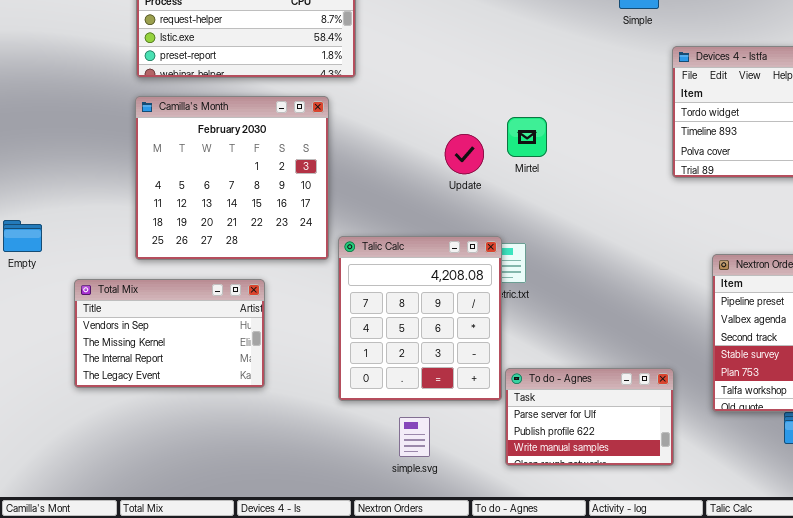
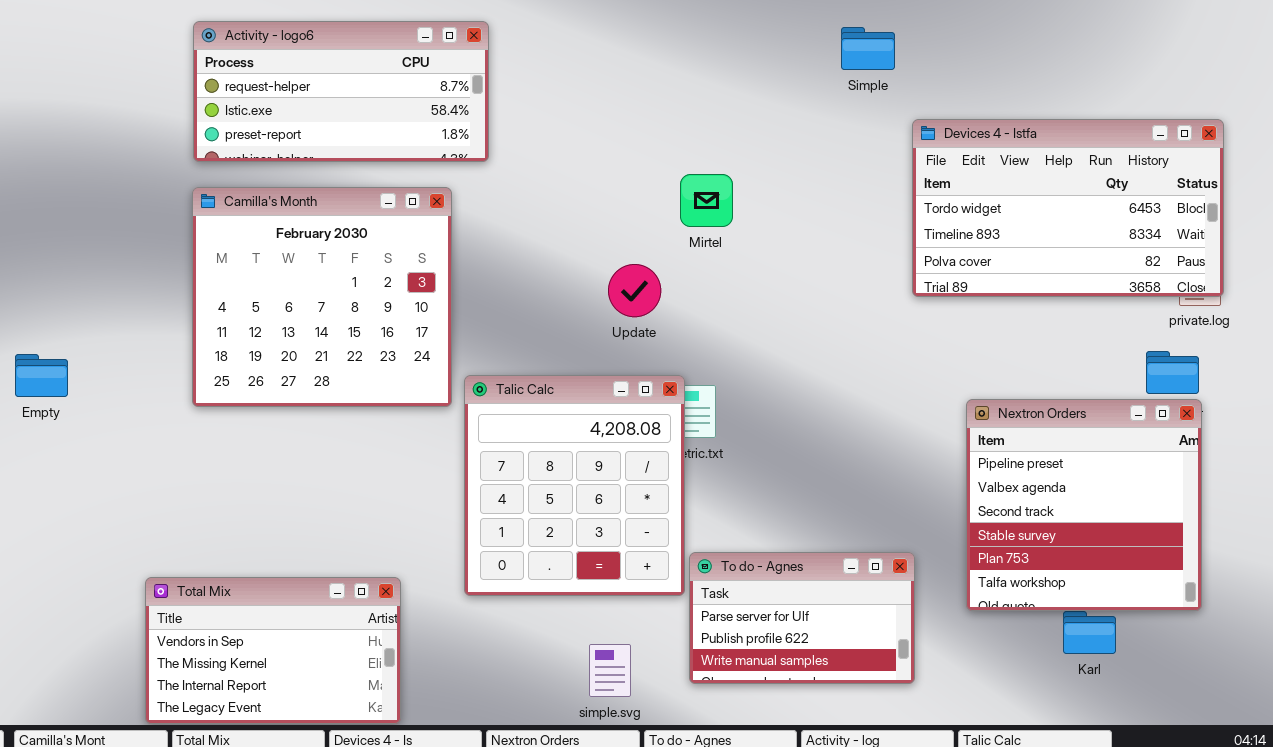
Mirtel: [507,117,547,157] -> [680,174,733,227], moved
Update: [445,134,484,174] -> [608,264,661,317], moved
Total Mix: [74,279,265,388] -> [145,577,401,724], moved
simple.svg: [399,417,430,457] -> [589,644,631,697], moved

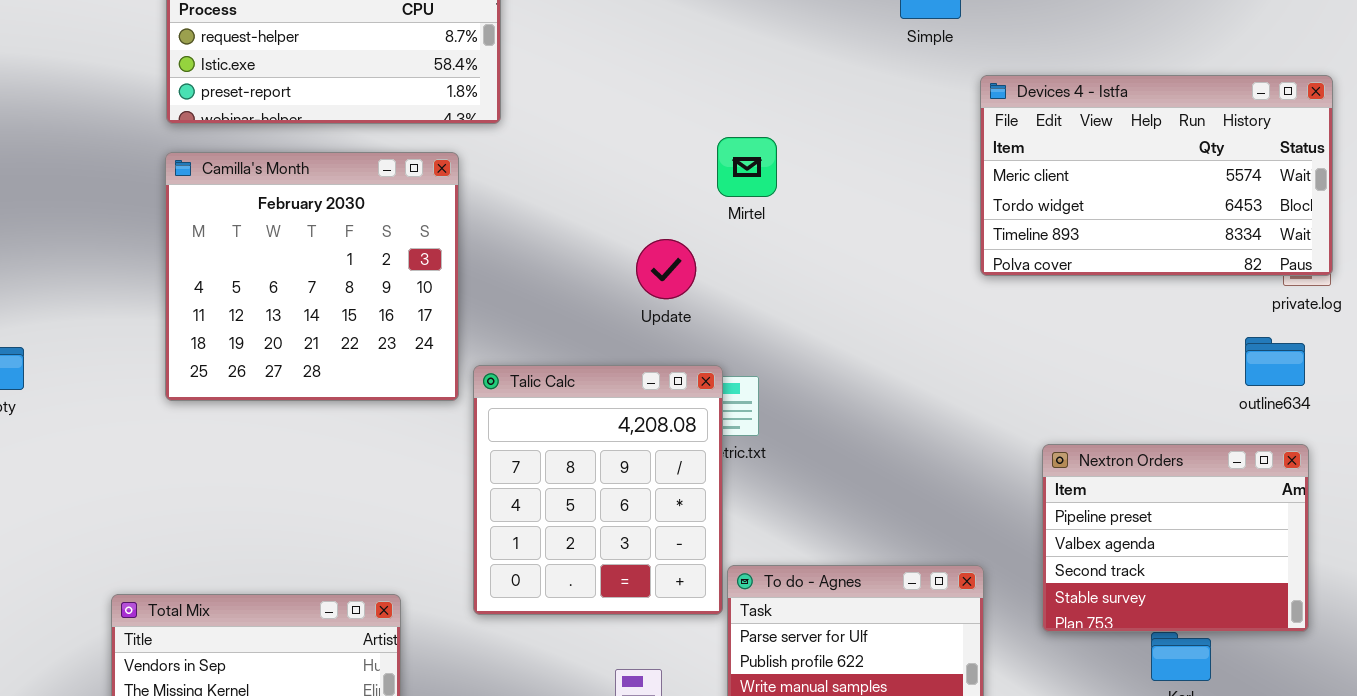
Devices 4 - Istfa: [912,119,1224,297] -> [980,75,1333,276], scrolled up 1 row
Nextron Orders: [966,399,1202,611] -> [1042,444,1309,632], resized

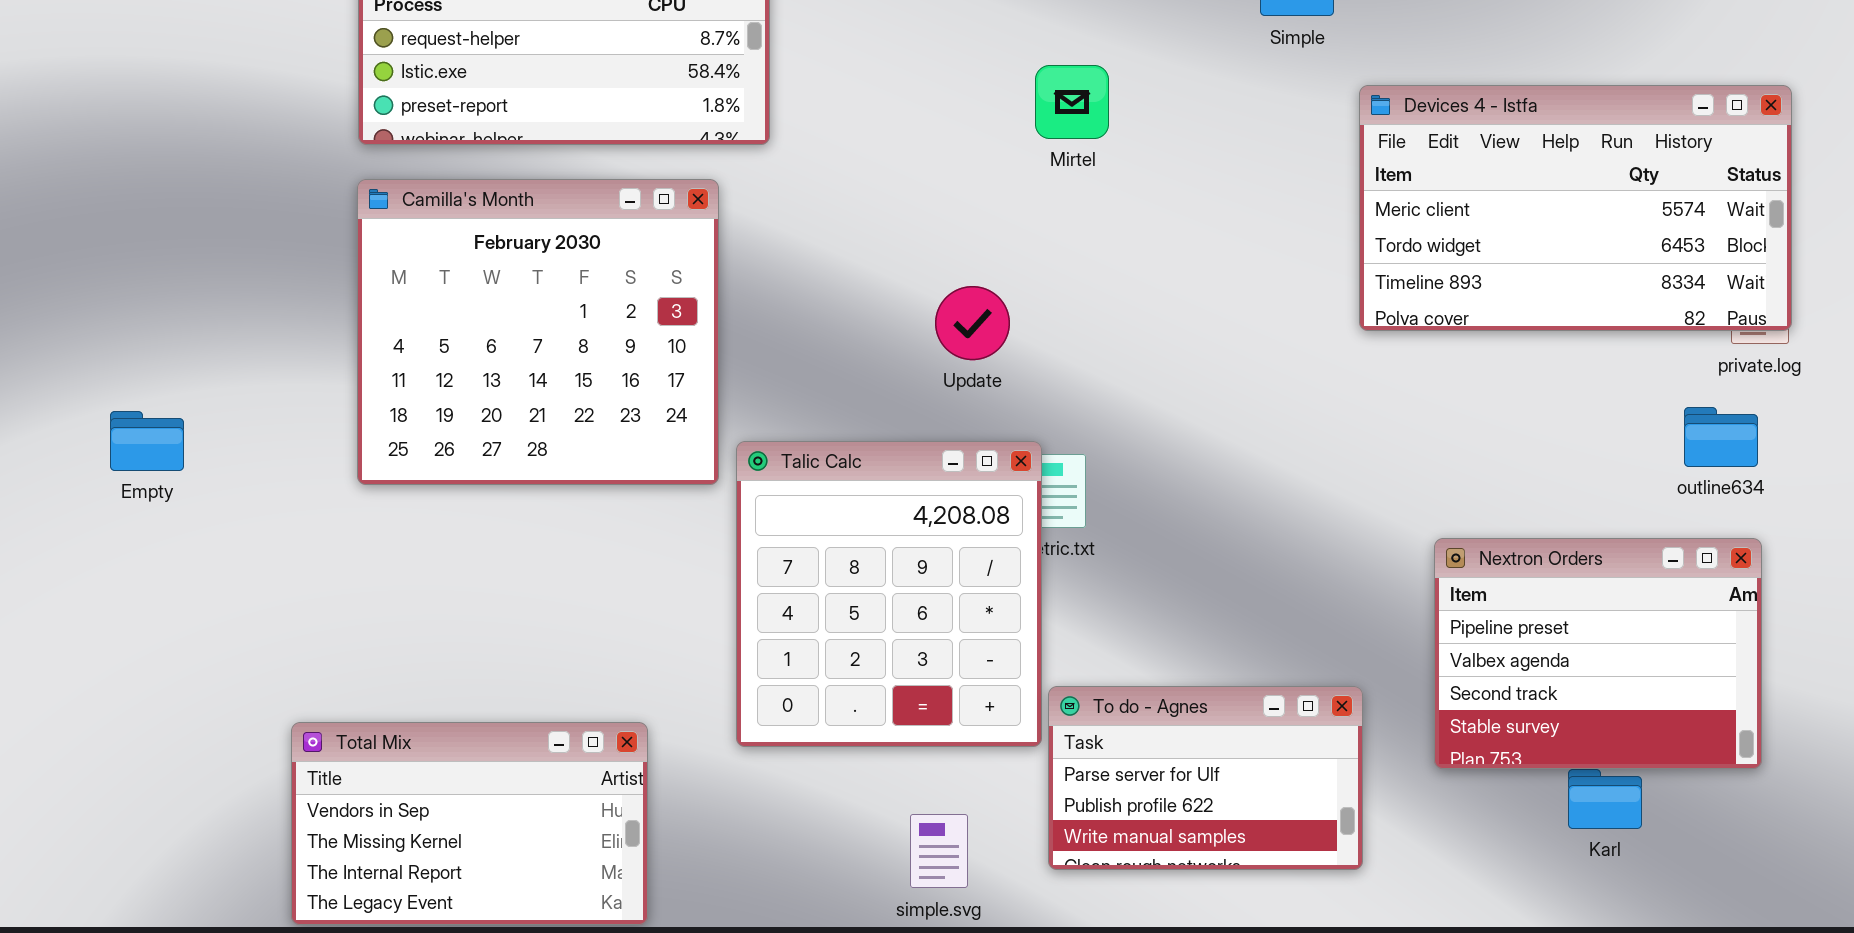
Mirtel: [717,137,777,197] -> [1035,65,1109,139], moved

